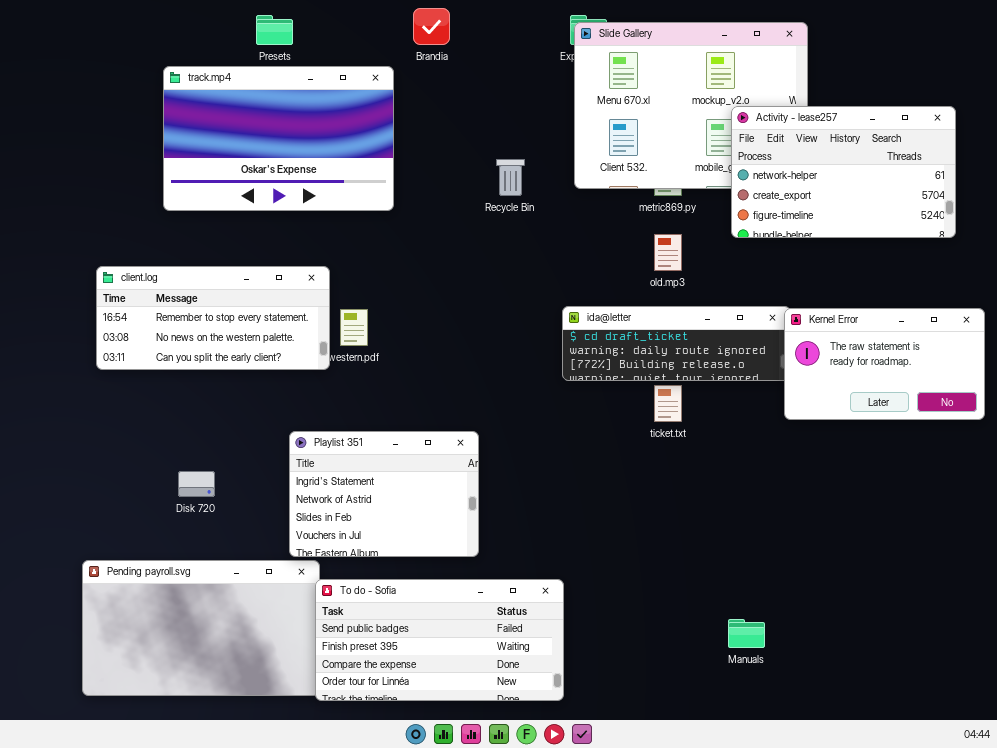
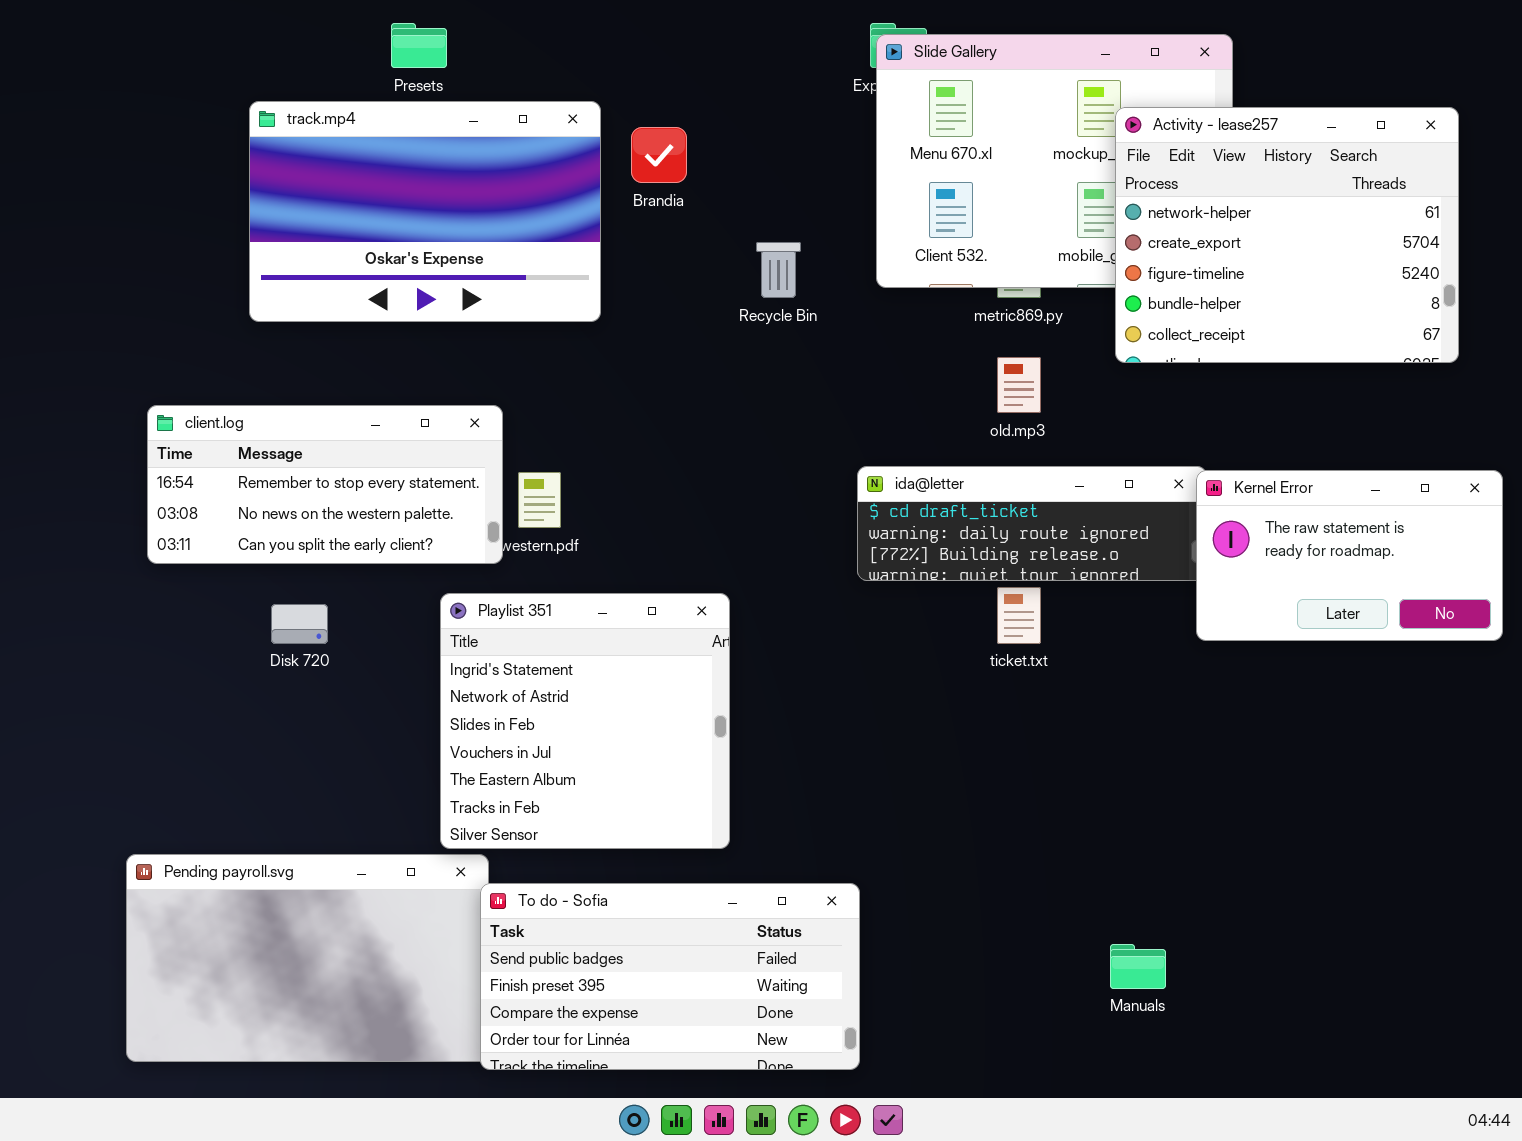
Brandia: [413,8,450,45] -> [631,127,687,183], moved
Activity - lease257: [731,106,956,238] -> [1115,107,1459,363], resized
Playlist 351: [289,431,479,557] -> [440,593,730,849], resized
Disk 720: [178,471,215,497] -> [271,604,328,644], moved

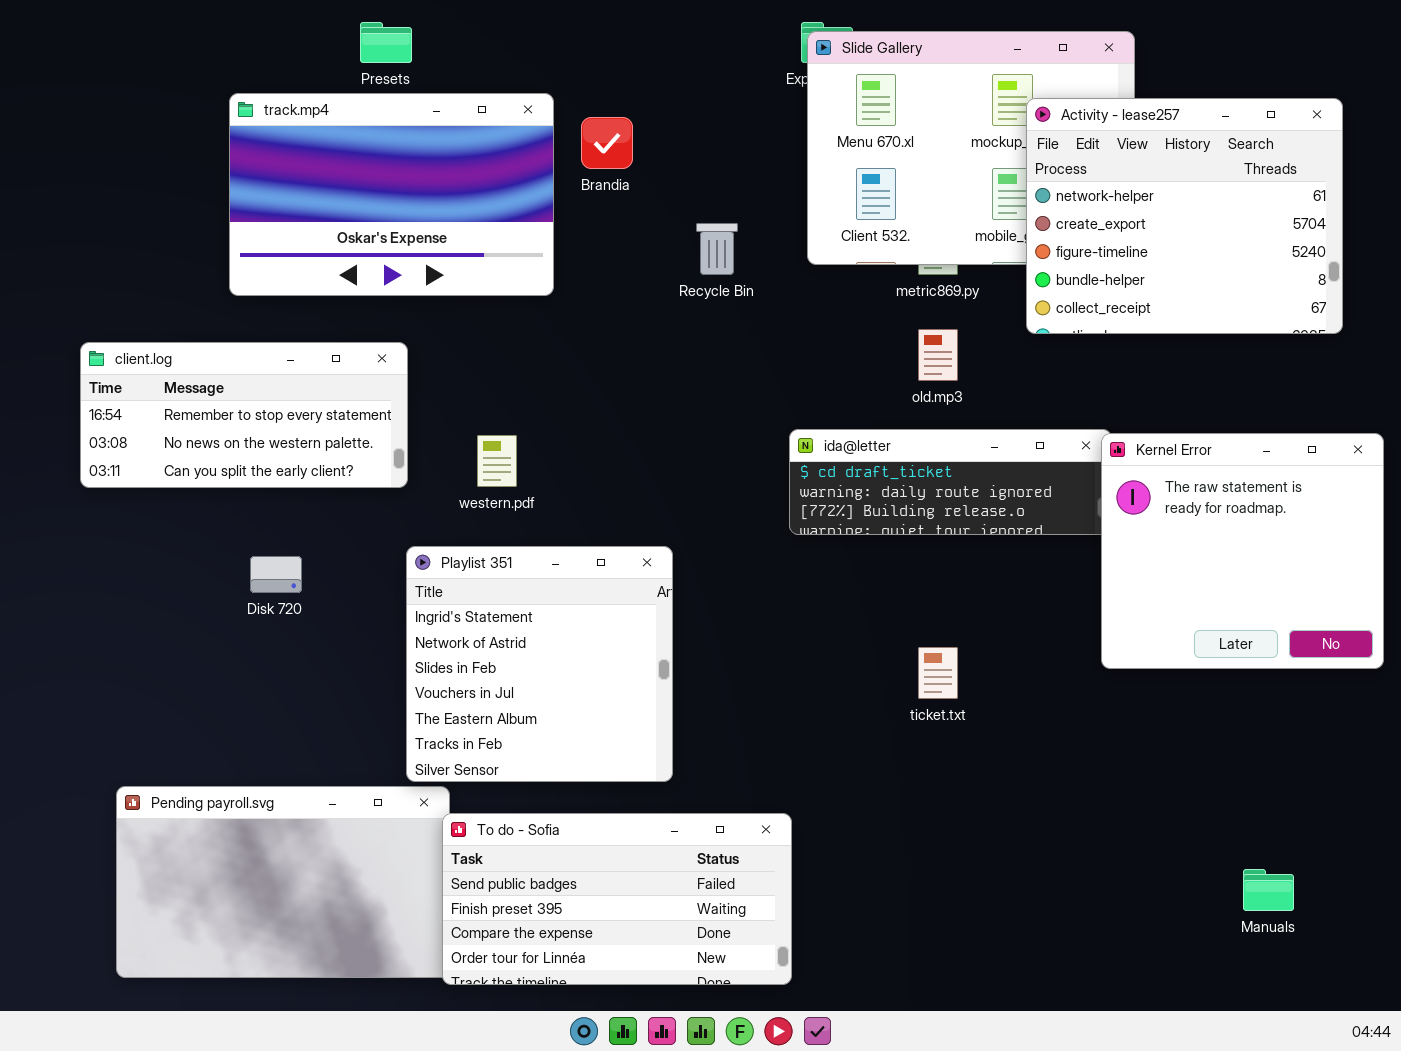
client.log: [147,405,503,564] -> [80,342,408,488], moved
Kernel Error: [1196,470,1503,641] -> [1101,433,1384,669], resized
ticket.txt: [997,587,1041,644] -> [918,647,958,699], moved
Manuals: [1110,944,1166,989] -> [1243,869,1294,911], moved

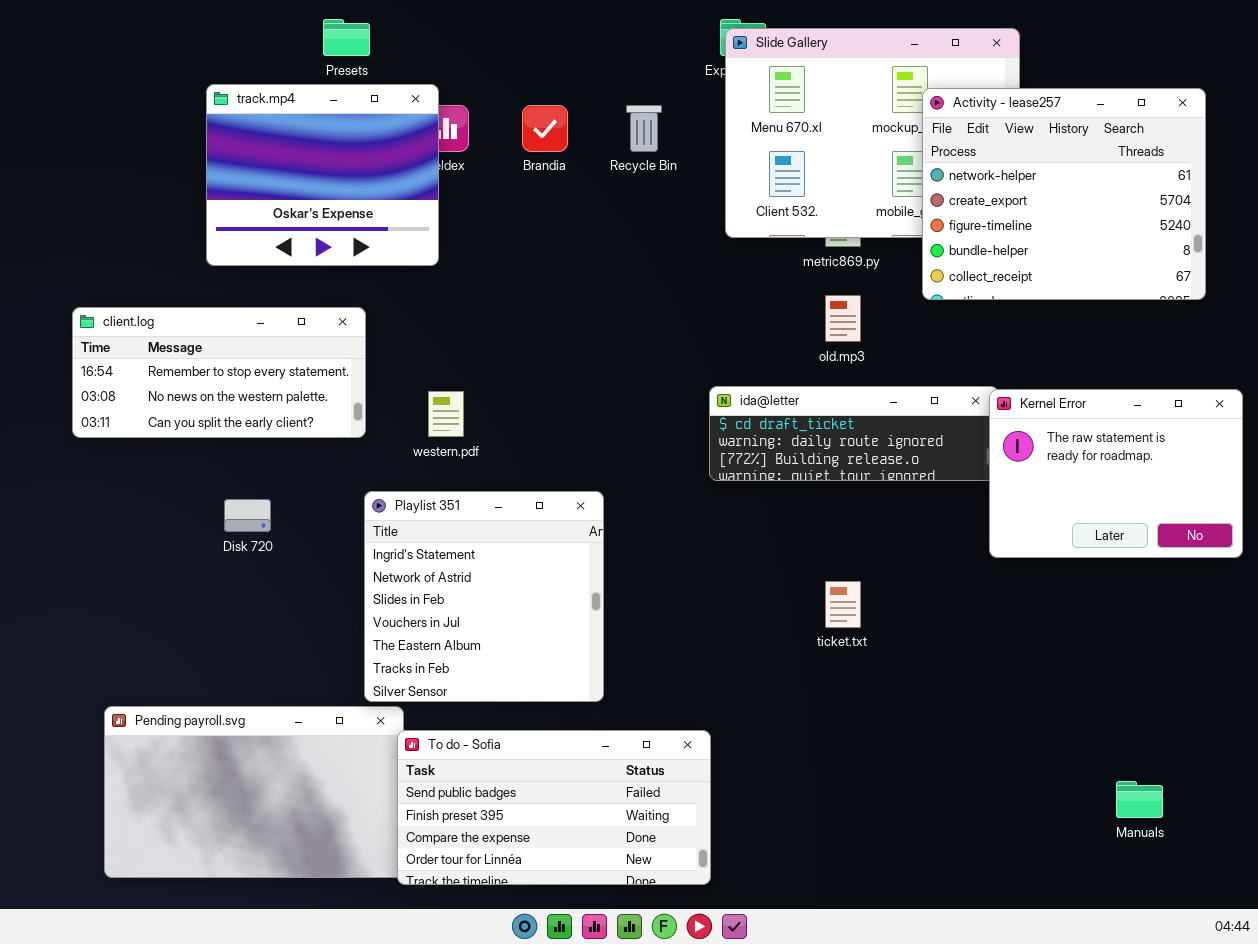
track.mp4: [229,93,554,296] -> [206,84,439,266], resized
Recycle Bin: [696,223,738,275] -> [626,105,662,152], moved
Kernel Error: [1101,433,1384,669] -> [989,389,1243,558], resized

